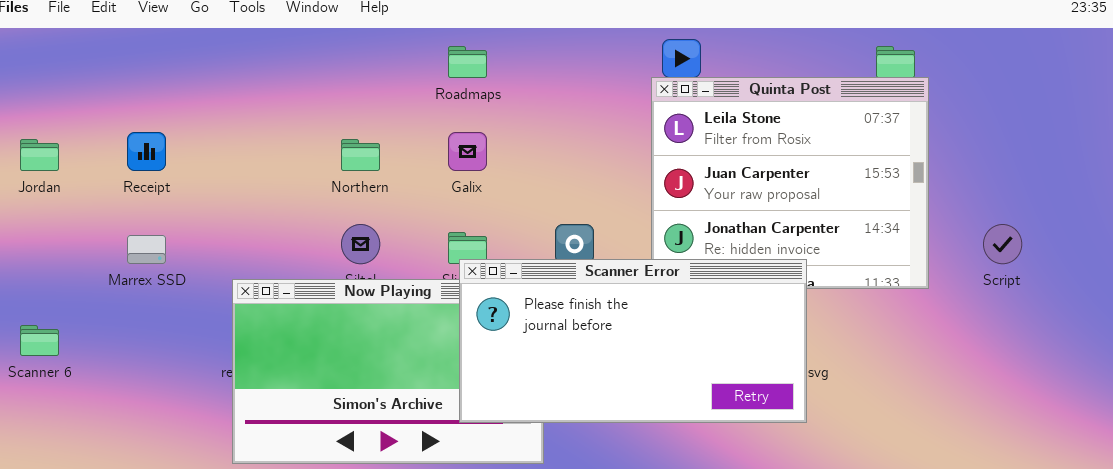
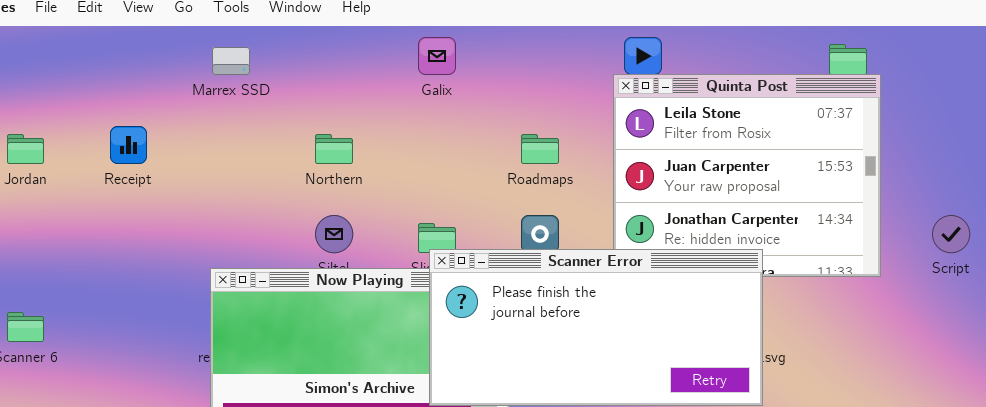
Roadmaps: [448,46,487,78] -> [521,134,559,164], moved
Galix: [448,132,487,171] -> [418,37,456,75], moved
Marrex SSD: [127,235,166,264] -> [212,47,250,75], moved

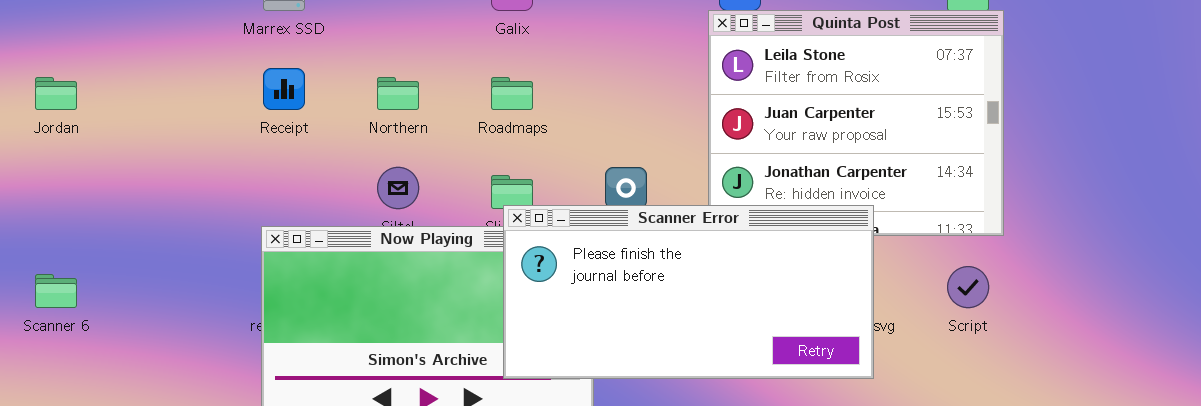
Receipt: [110,126,147,164] -> [263,68,305,110], moved
Roadmaps: [521,134,559,164] -> [491,77,533,110], moved
Script: [932,215,970,253] -> [947,266,989,308], moved

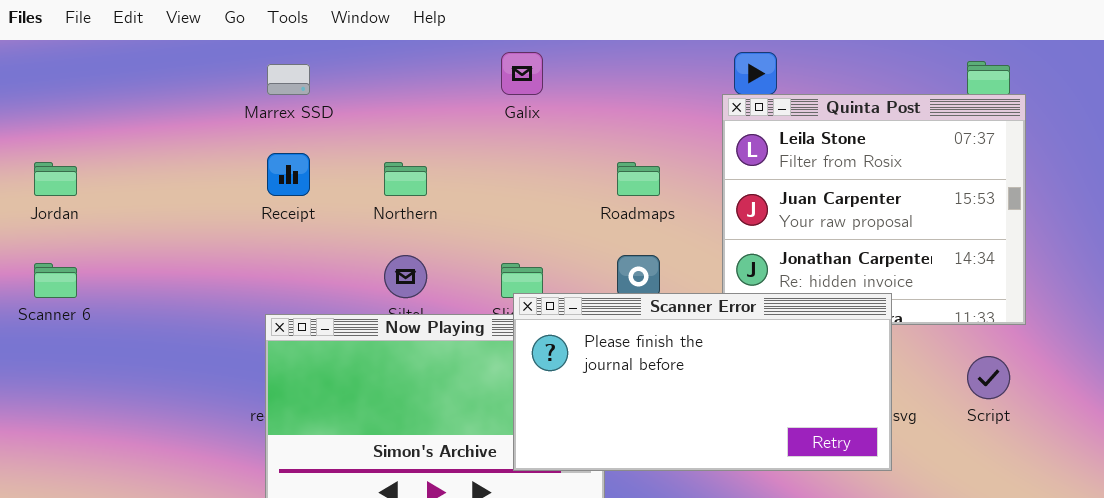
Roadmaps: [491,77,533,110] -> [617,162,660,196], moved
Scanner 6: [35,274,77,308] -> [34,263,77,298], moved

